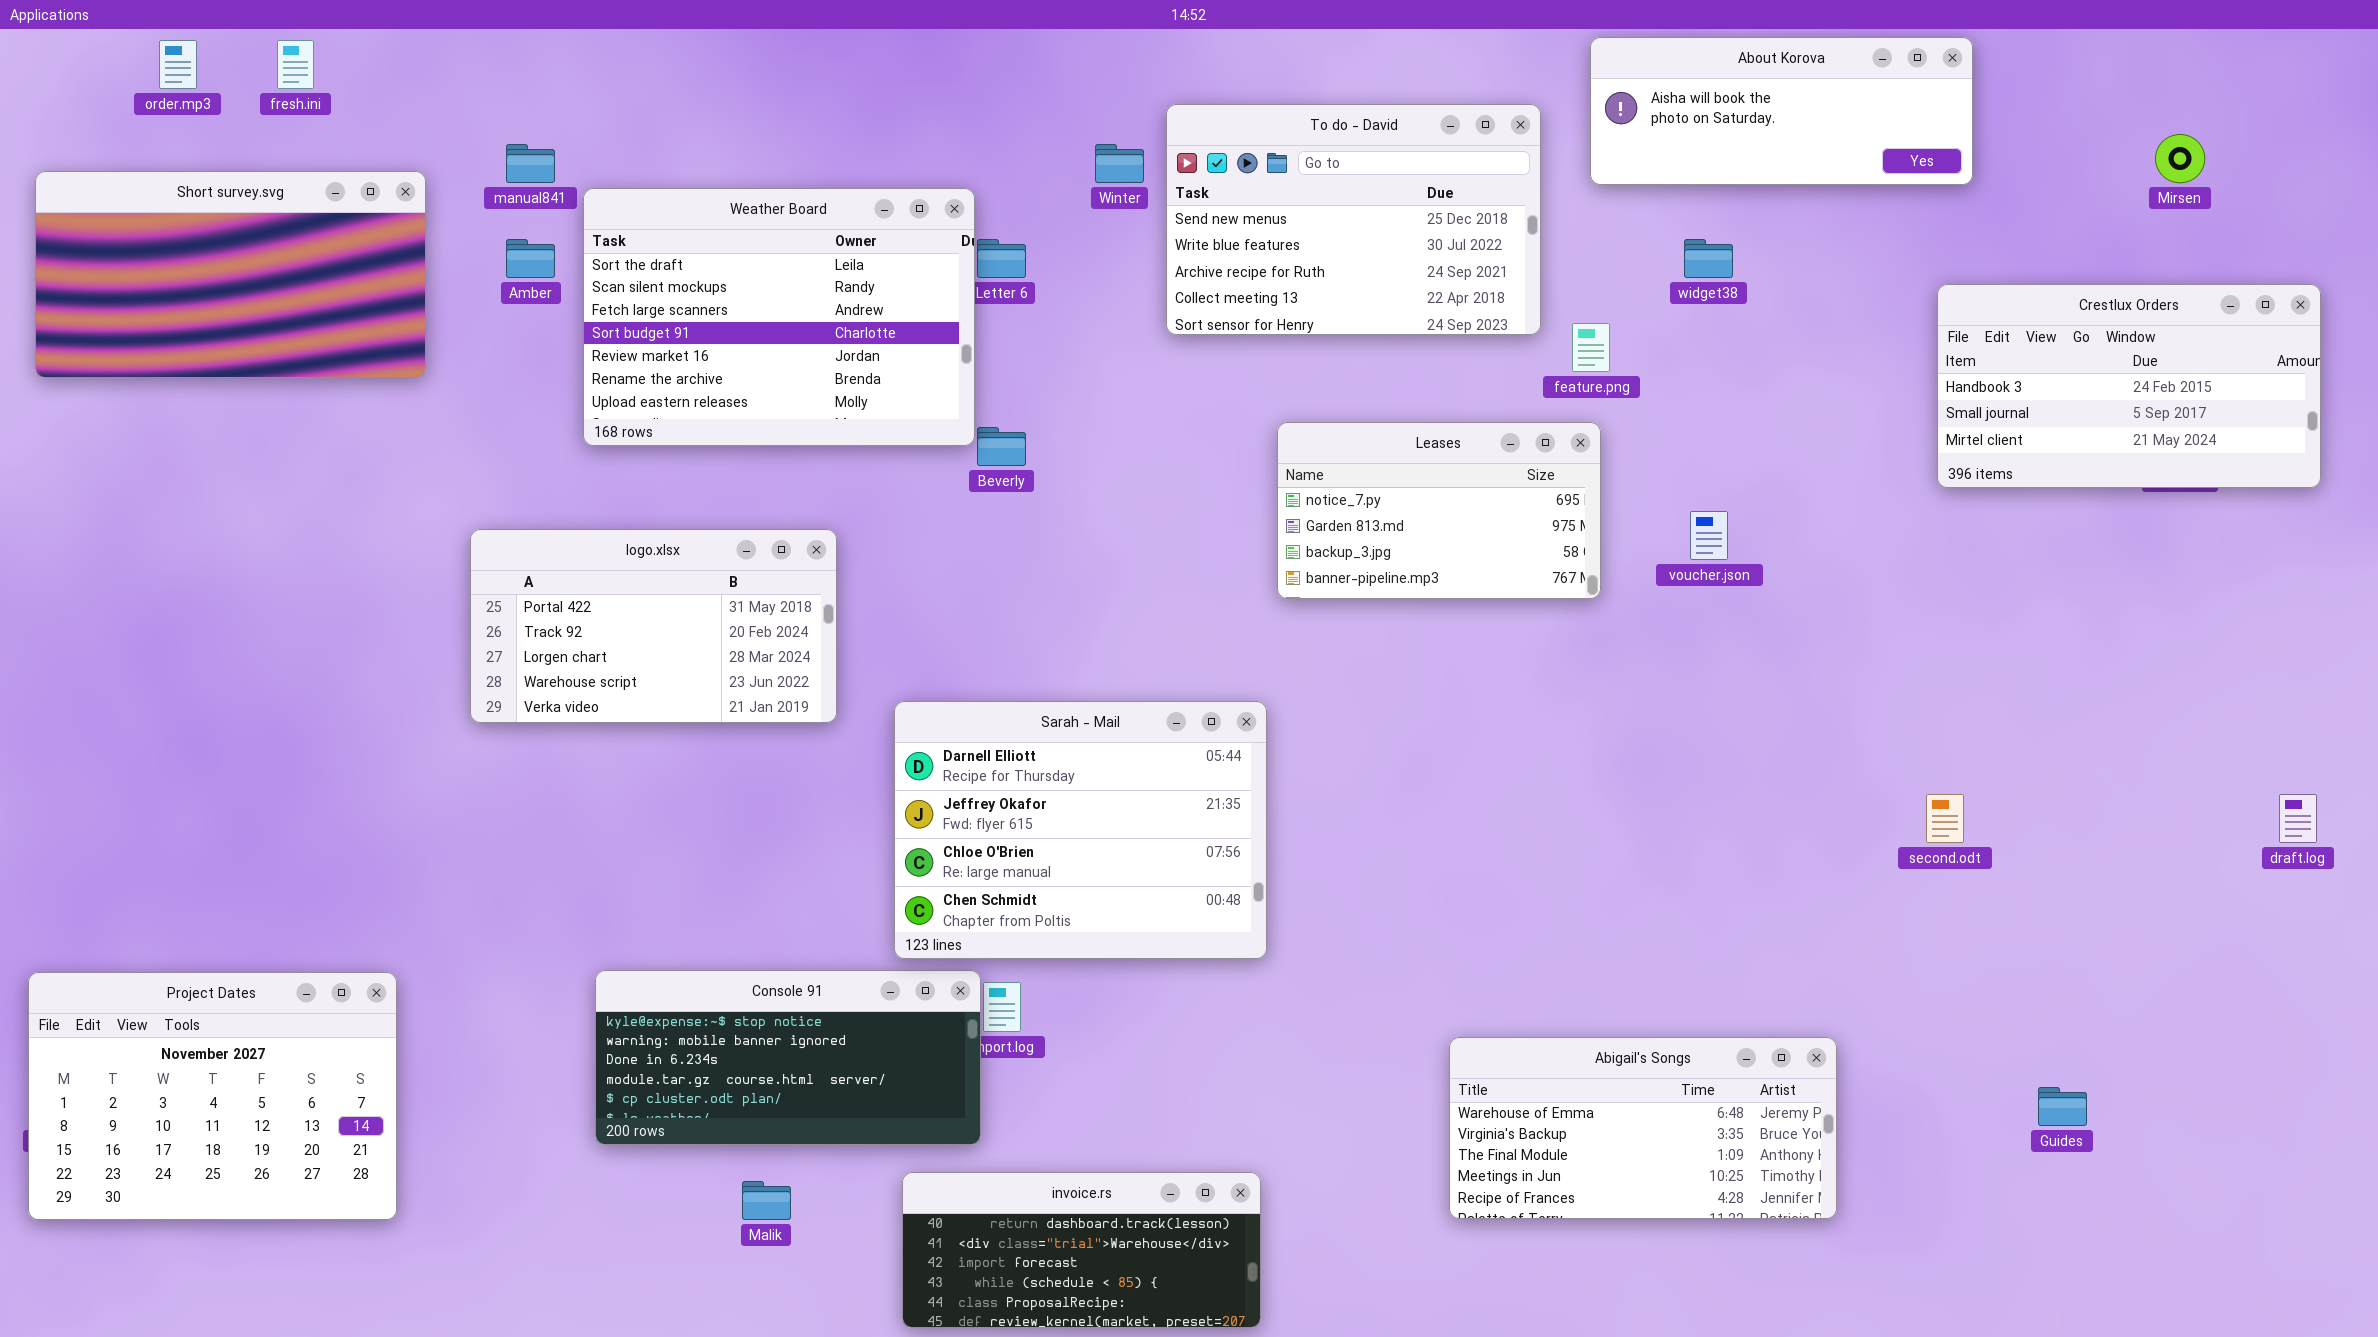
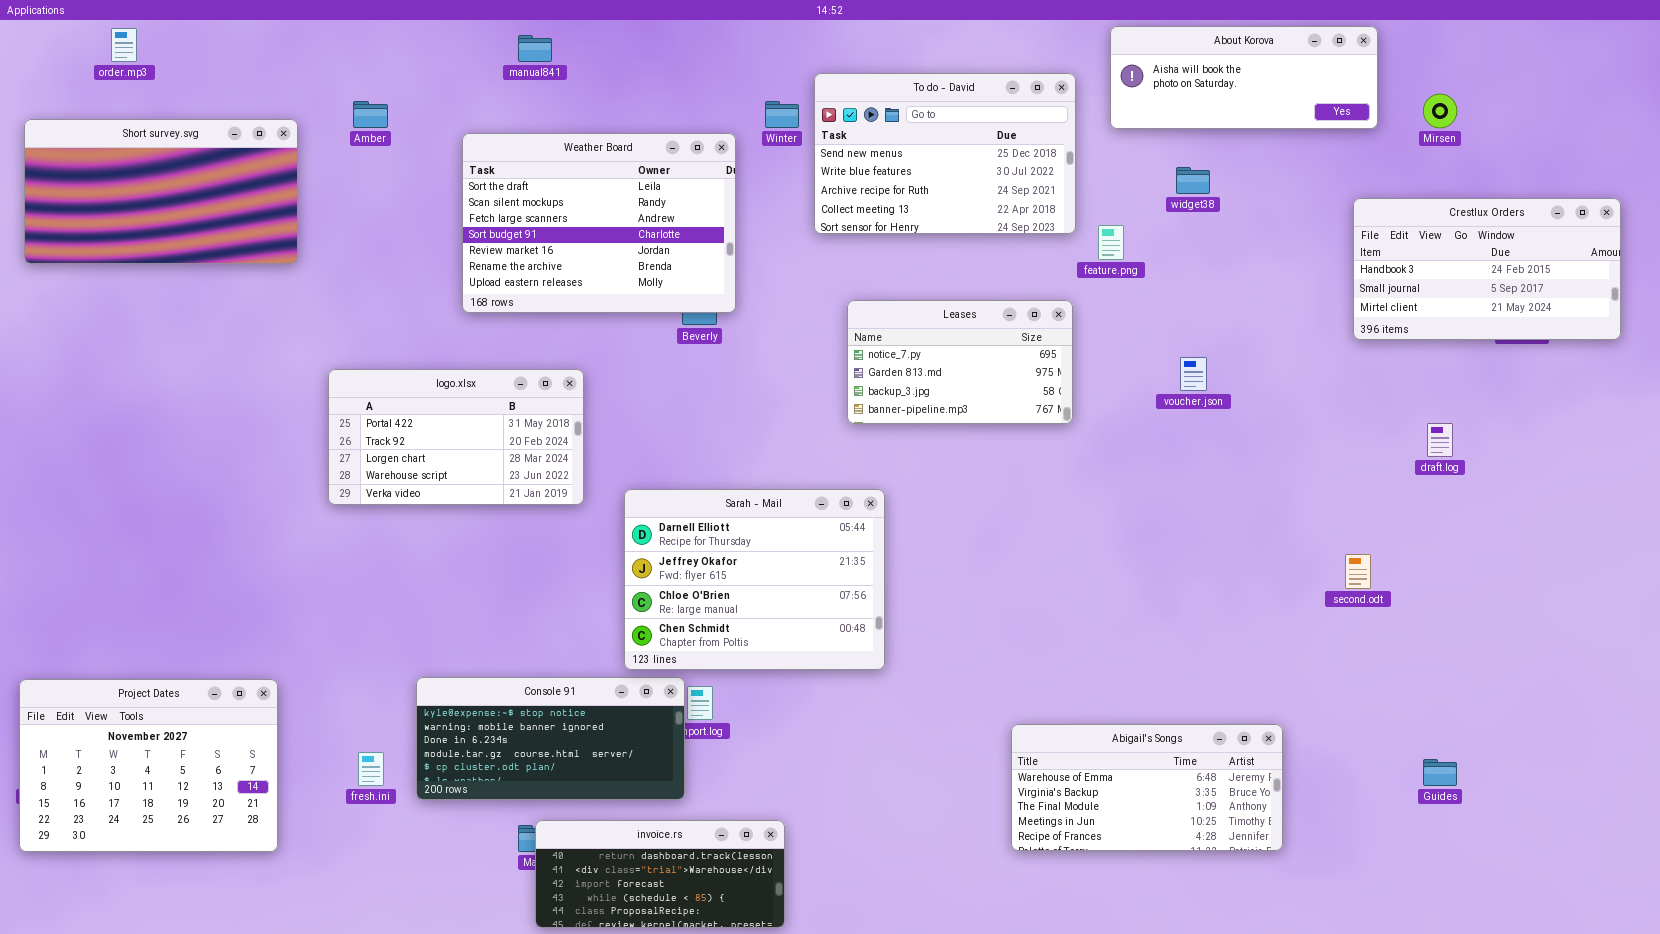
fresh.ini: [277,40,314,89] -> [358,752,384,786], moved
Mirsen: [2155,134,2205,183] -> [1423,94,1457,128], moved
manual841: [506,144,555,183] -> [518,35,552,62], moved
Weather Board: [583,188,975,446] -> [462,133,736,313], moved
Amber: [506,239,555,278] -> [353,101,388,128], moved
Leases: [1277,422,1601,599] -> [847,300,1073,424], moved
draft.log: [2279,794,2317,843] -> [1427,423,1453,457], moved
invoice.rs: [902,1172,1261,1328] -> [535,820,785,928], moved

